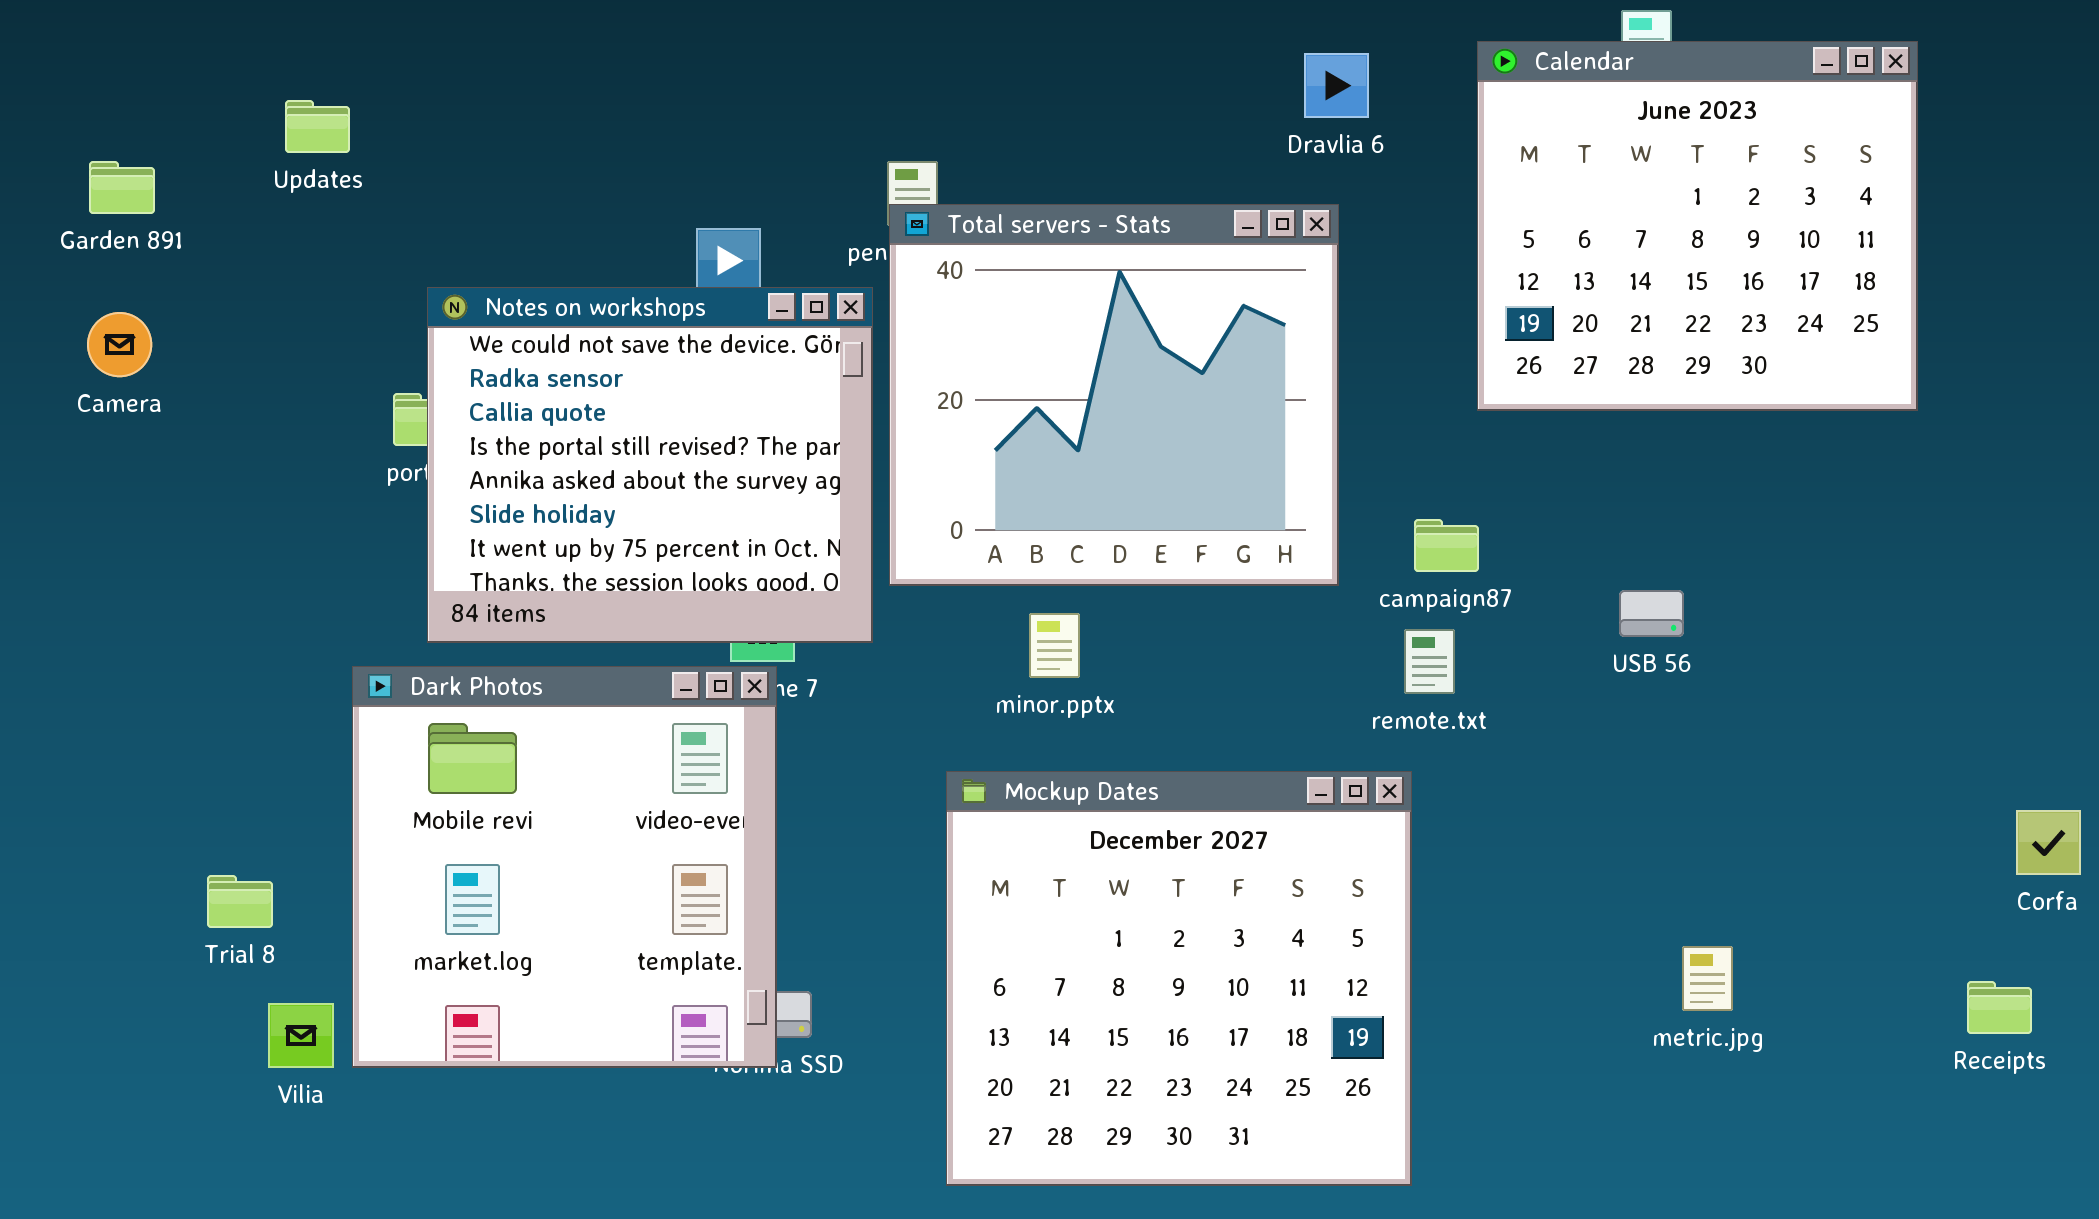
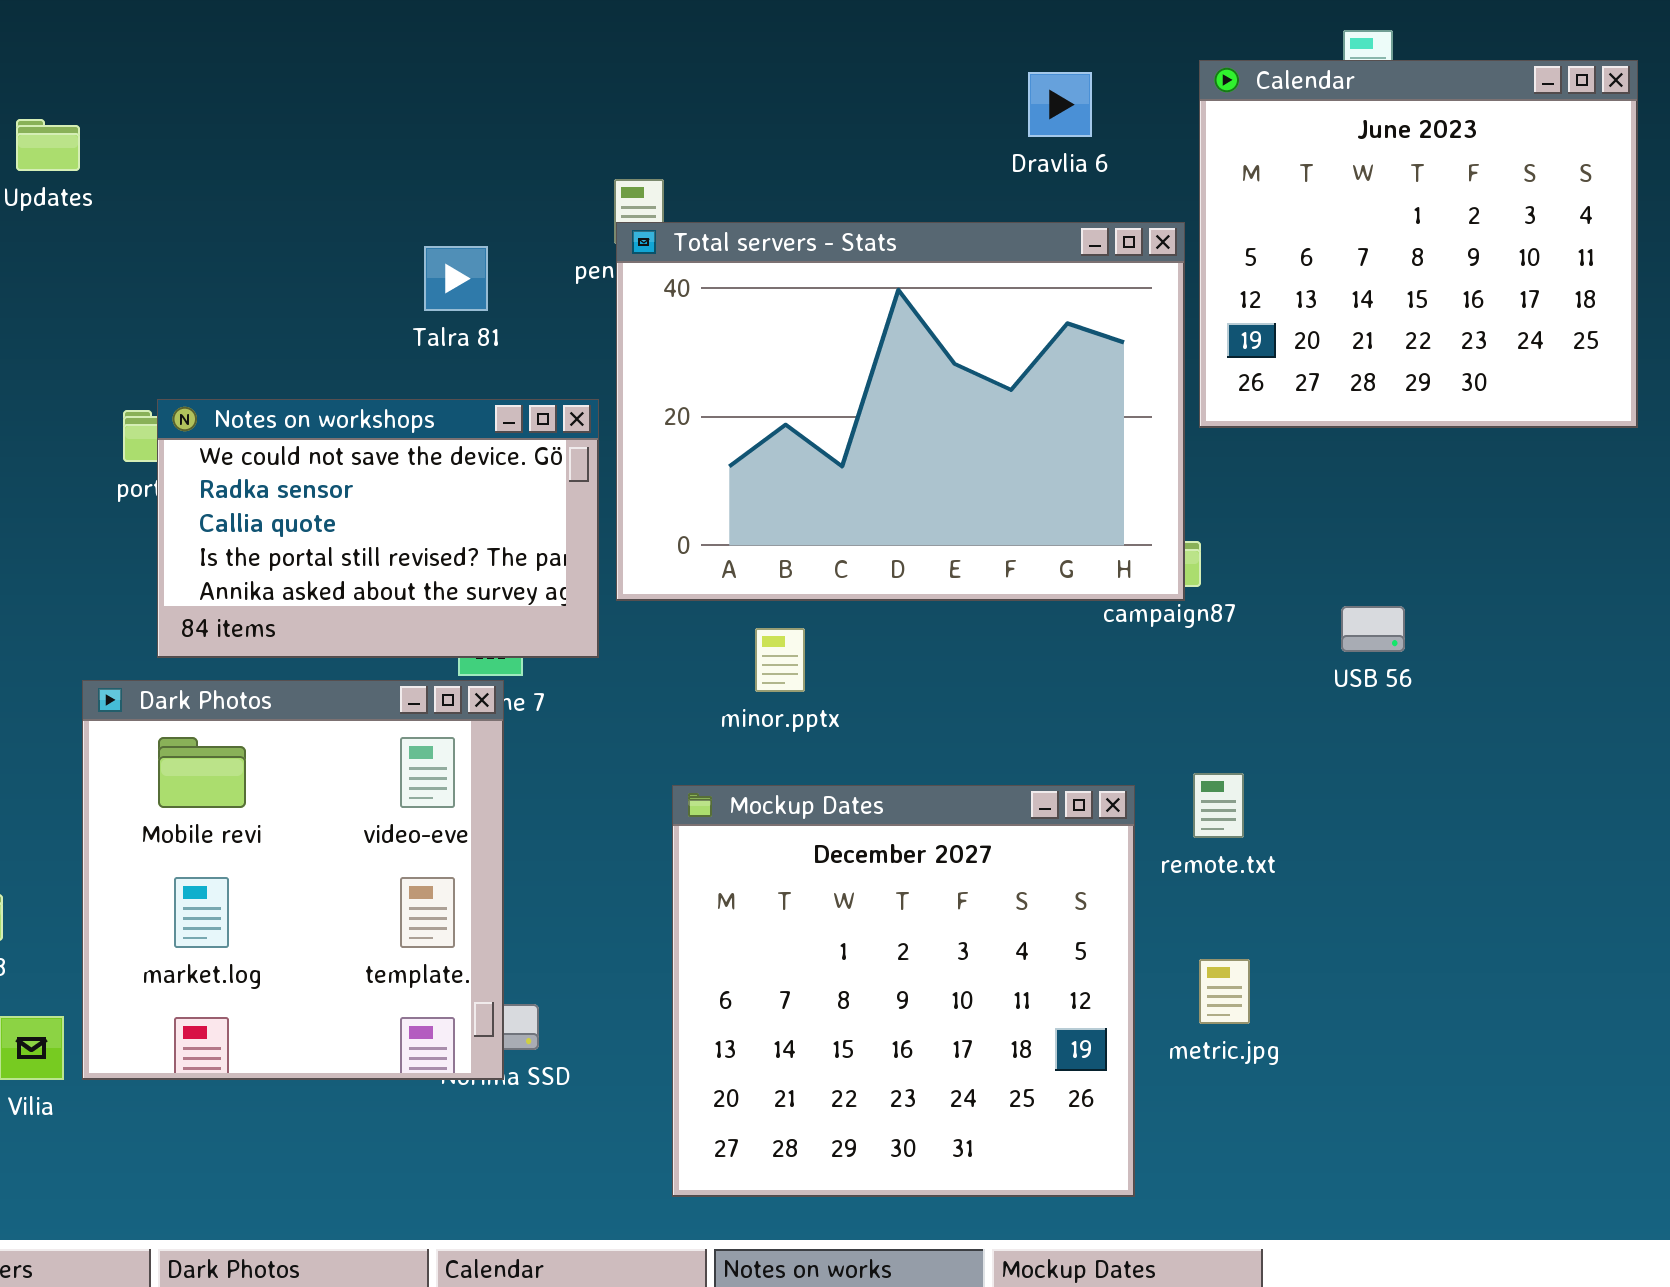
Total servers - Stats: [889,204,1339,586] -> [616,222,1185,601], resized
Notes on workshops: [427,287,873,643] -> [157,399,599,658], resized
remote.txt: [1404,629,1455,694] -> [1193,773,1244,838], moved
metric.jpg: [1682,946,1733,1011] -> [1199,959,1250,1024], moved

